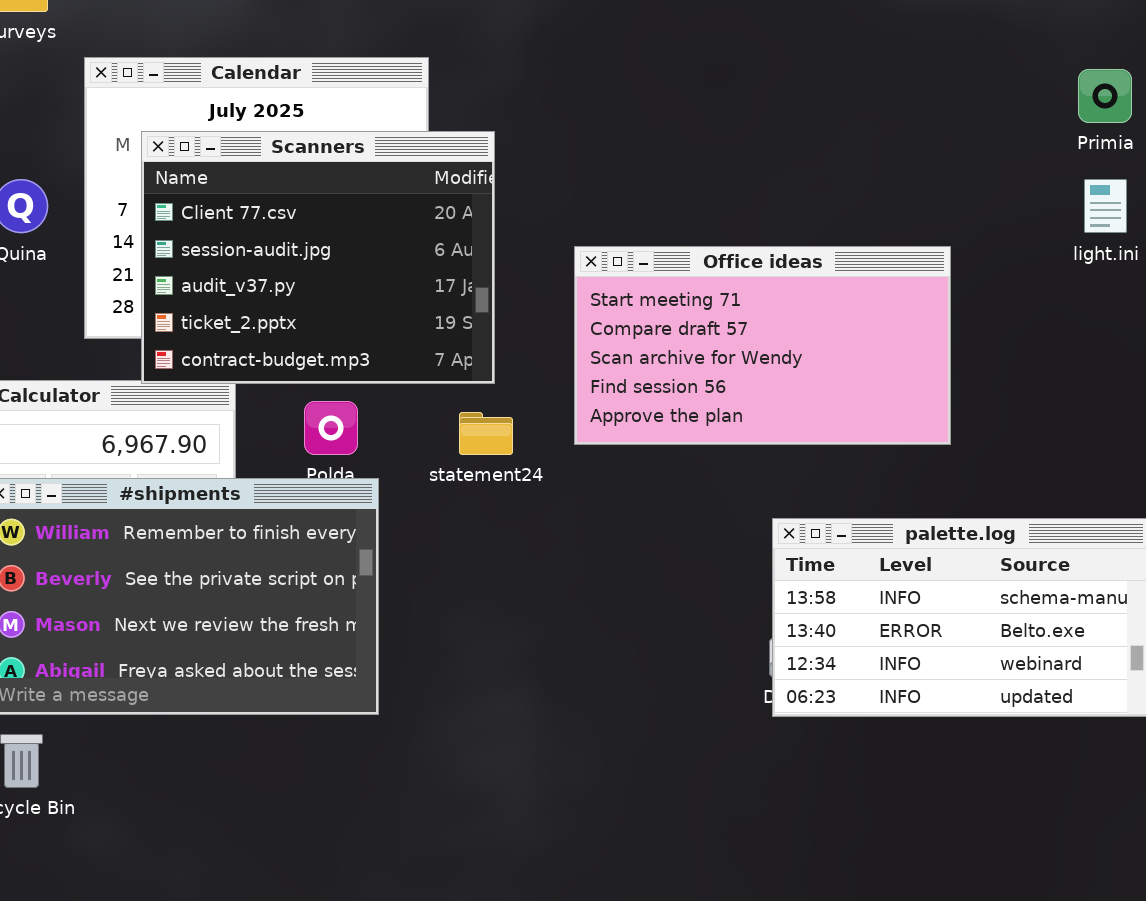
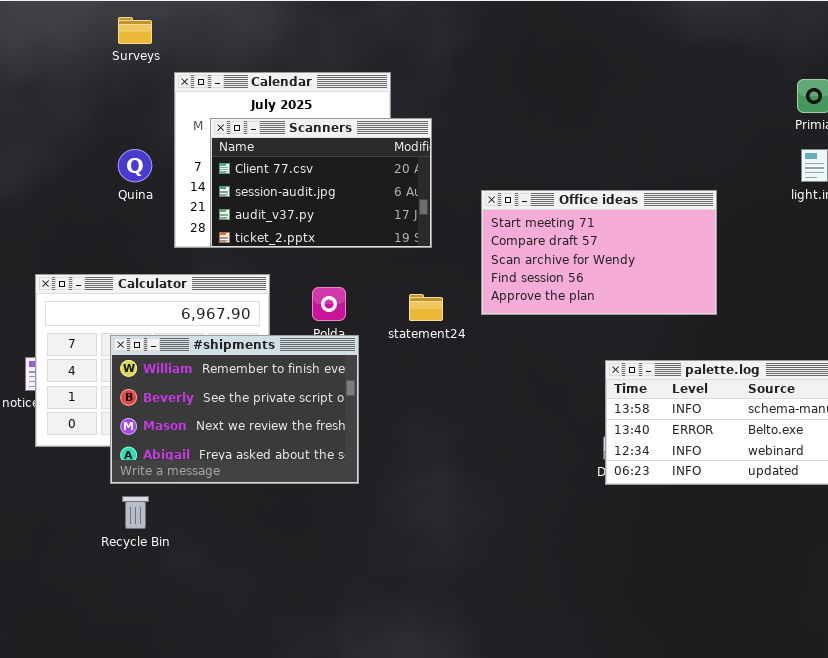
Scanners: [141,131,495,384] -> [210,118,432,248], resized

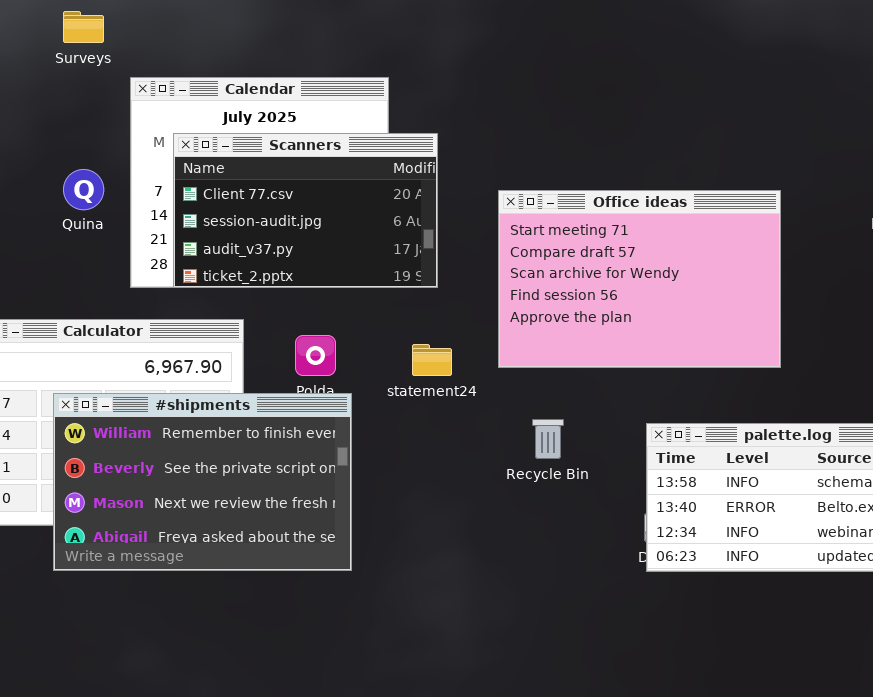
Office ideas: [481,190,717,315] -> [498,190,781,368], resized
Recycle Bin: [122,496,149,529] -> [532,419,564,459], moved

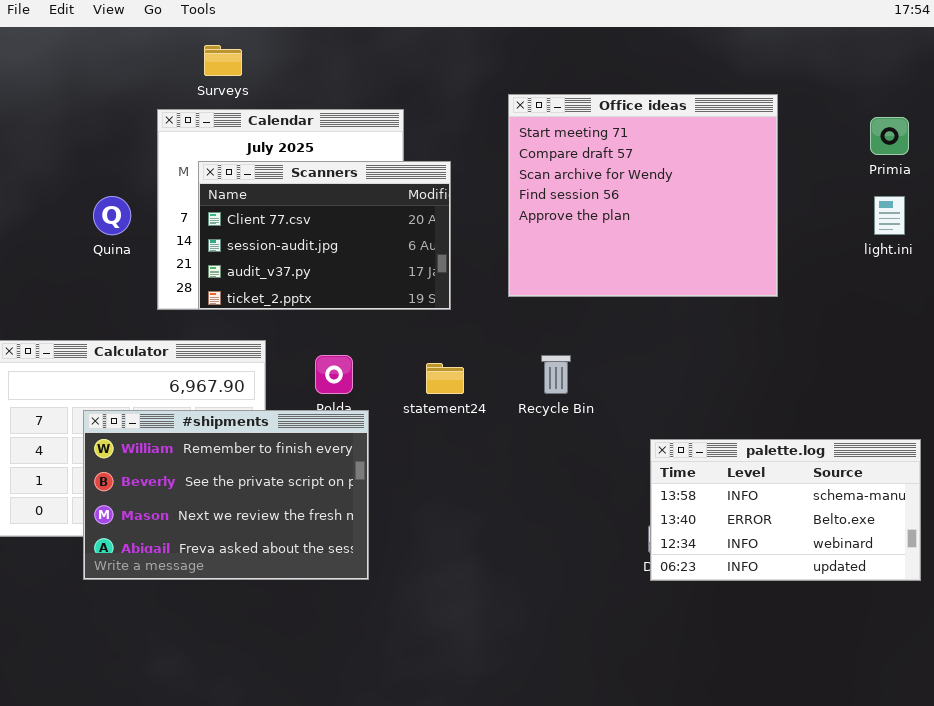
Surveys: [63,11,104,43] -> [204,45,242,76], moved
Office ideas: [498,190,781,368] -> [508,94,778,297], moved, resized
Recycle Bin: [532,419,564,459] -> [541,355,571,394], moved

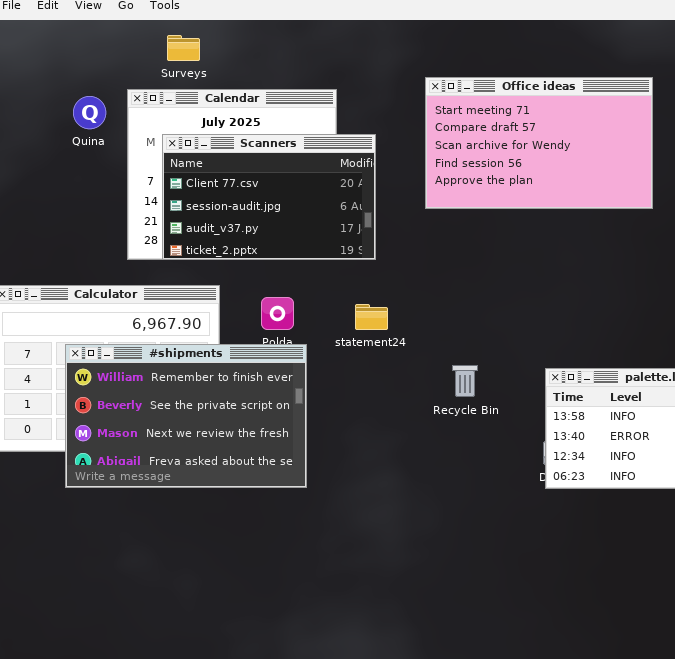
Office ideas: [508,94,778,297] -> [425,77,653,209], resized
Quina: [93,196,131,235] -> [73,96,106,129], moved
Recycle Bin: [541,355,571,394] -> [452,365,478,397], moved

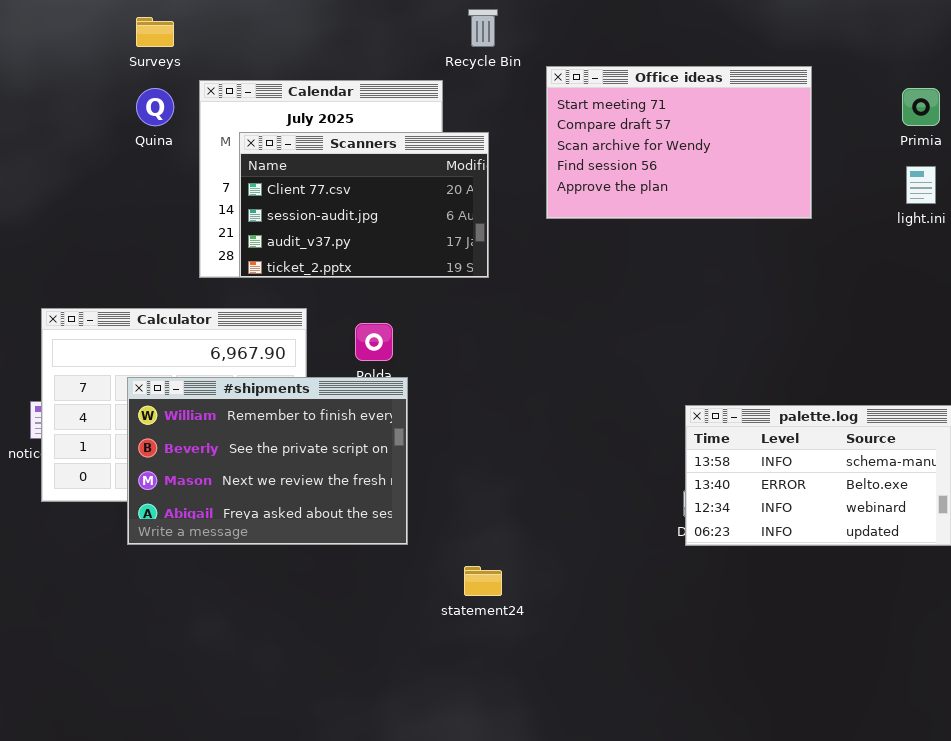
Surveys: [167,35,200,61] -> [136,17,174,47], moved
statement24: [355,304,388,330] -> [464,566,502,596], moved
Recycle Bin: [452,365,478,397] -> [468,9,498,47], moved

